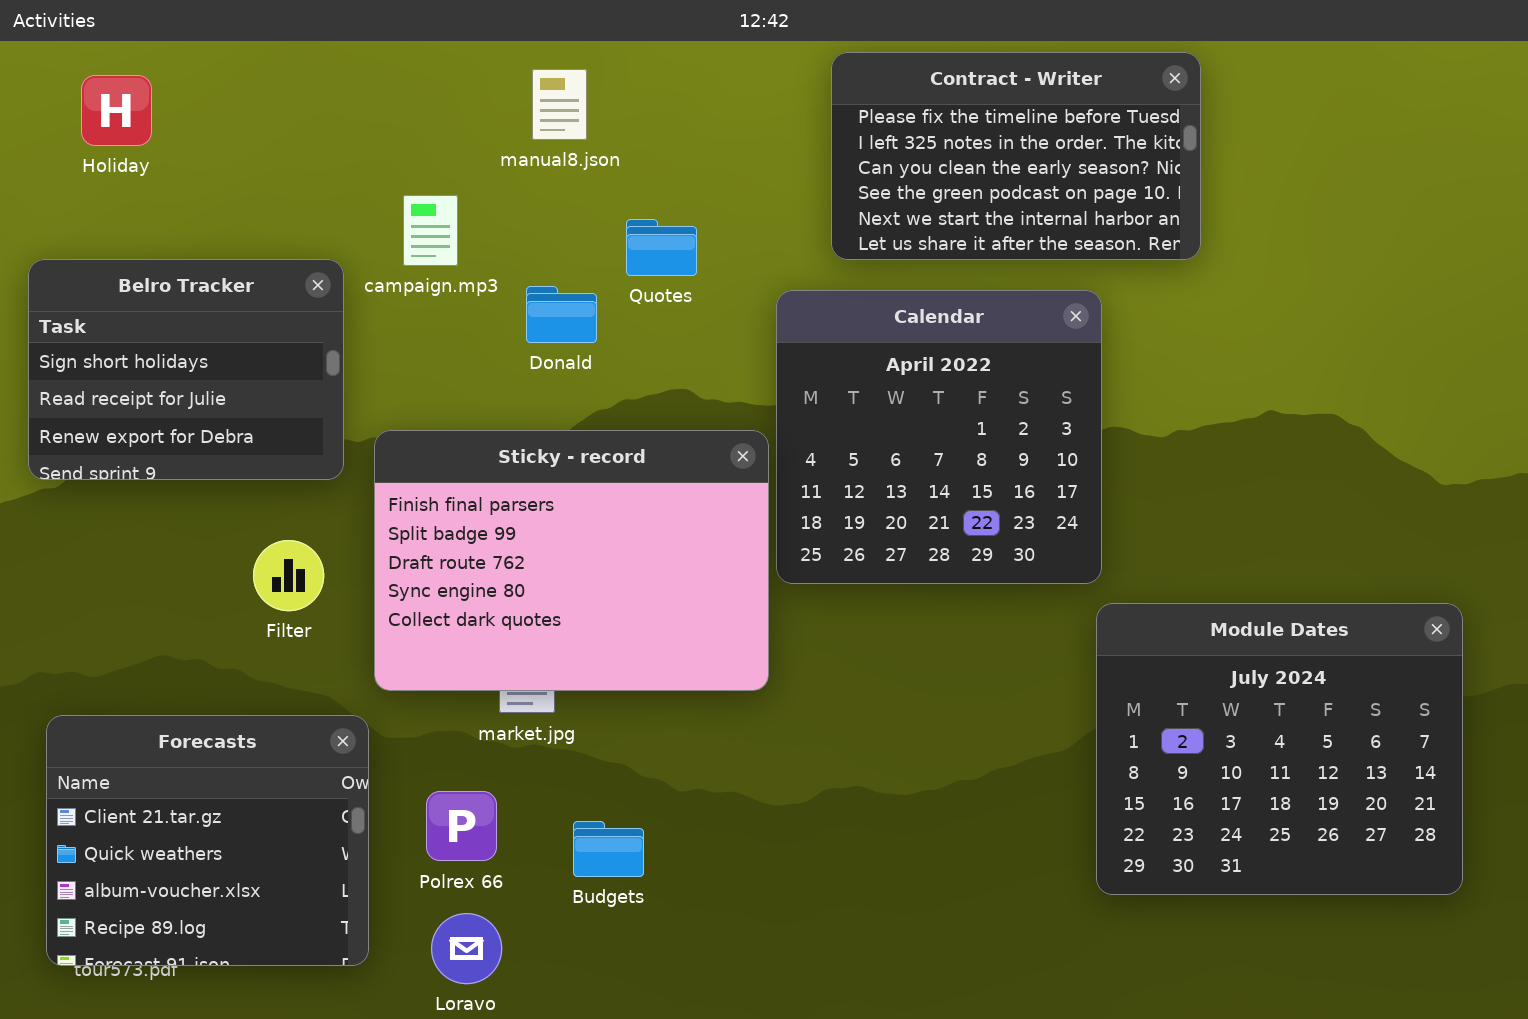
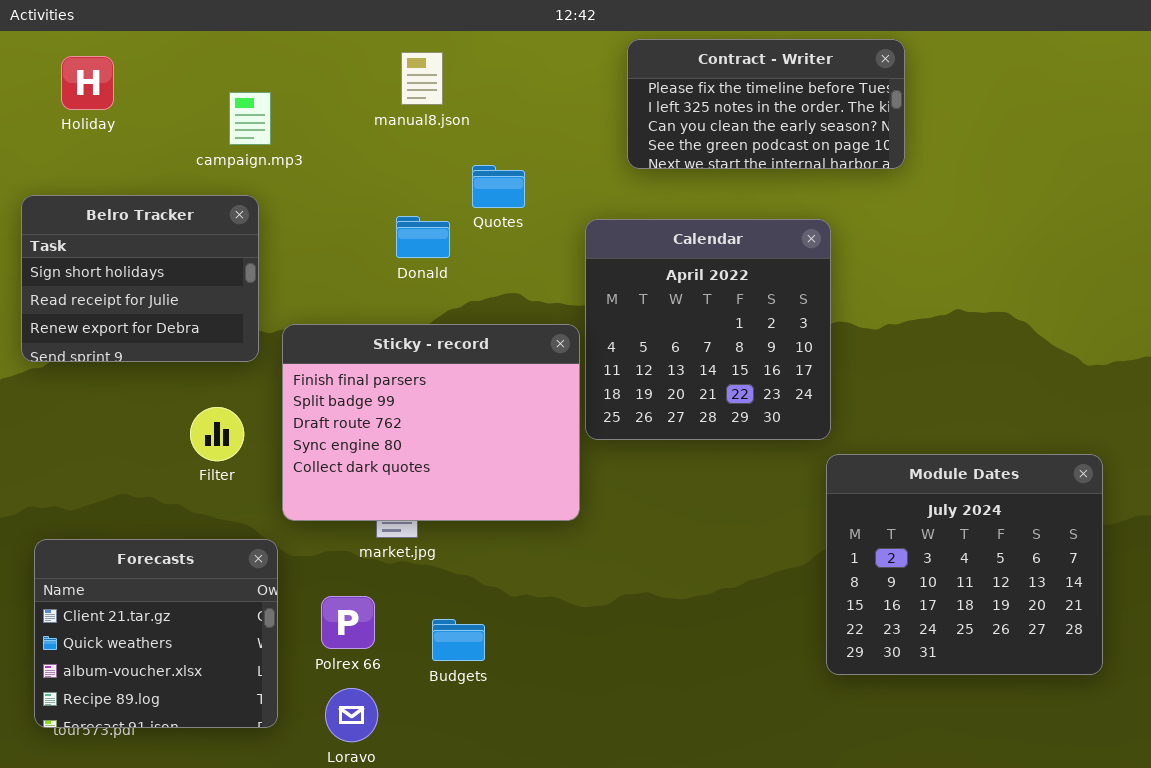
Contract - Writer: [831,52,1201,260] -> [627,39,905,169], resized
campaign.mp3: [403,195,458,266] -> [229,92,271,145], moved

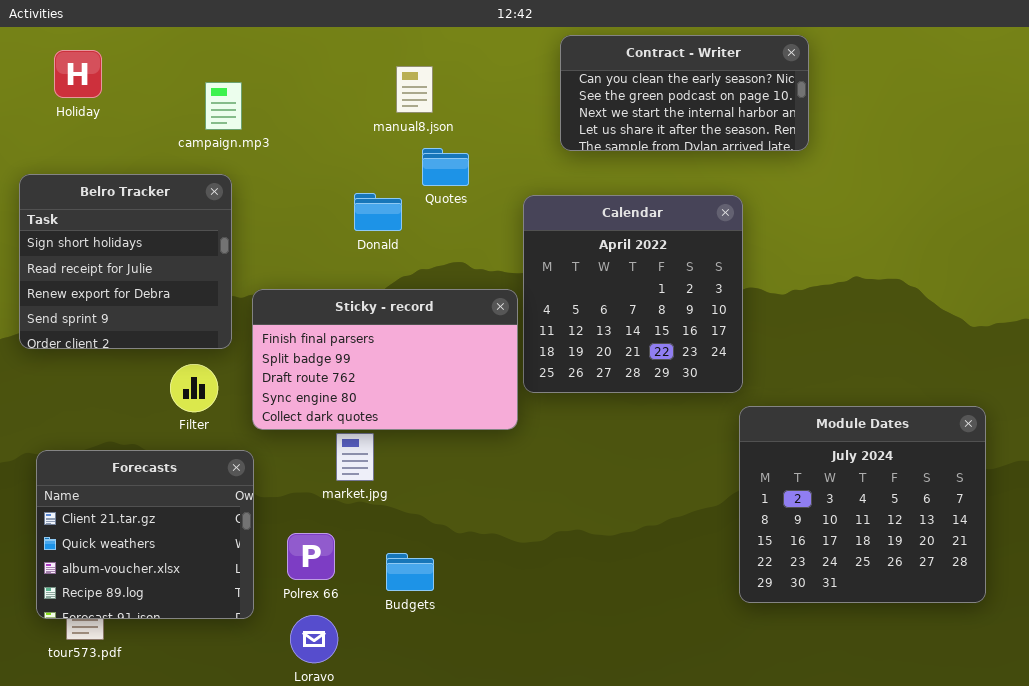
Contract - Writer: [627,39,905,169] -> [560,35,809,151], scrolled down 2 rows
manual8.json: [401,52,443,105] -> [396,66,433,113], moved
Belro Tracker: [21,195,259,362] -> [19,174,232,349], resized
Sticky - record: [282,324,580,521] -> [252,289,518,430], resized
Forecasts: [34,539,278,728] -> [36,450,254,619], moved

